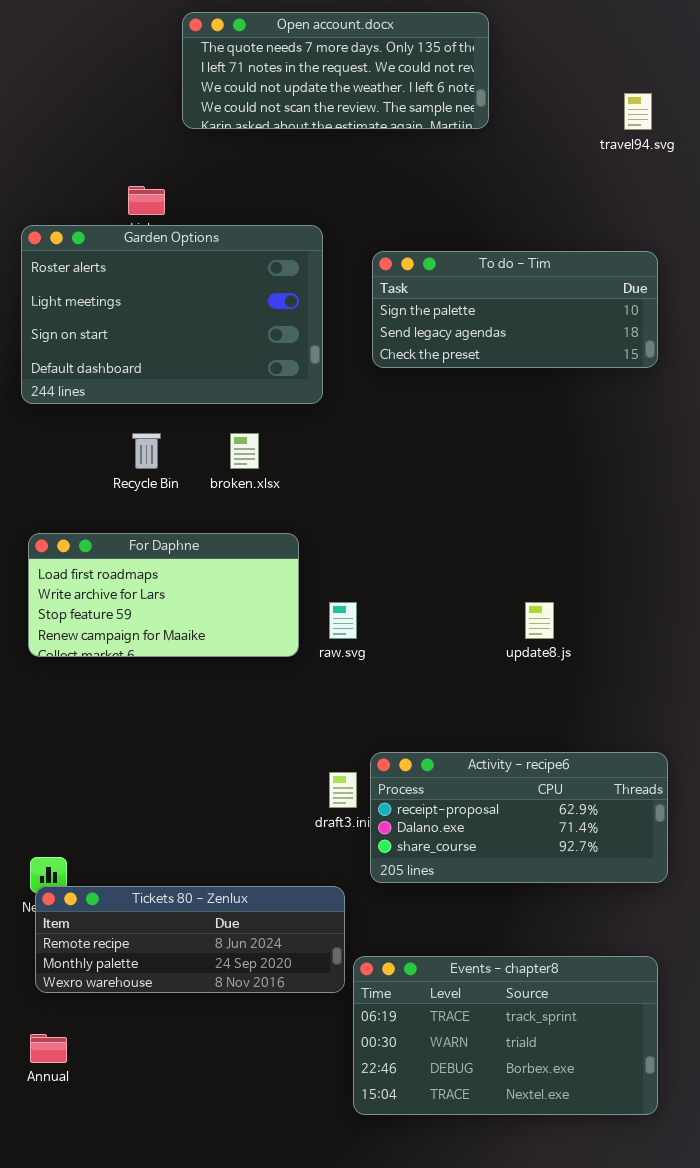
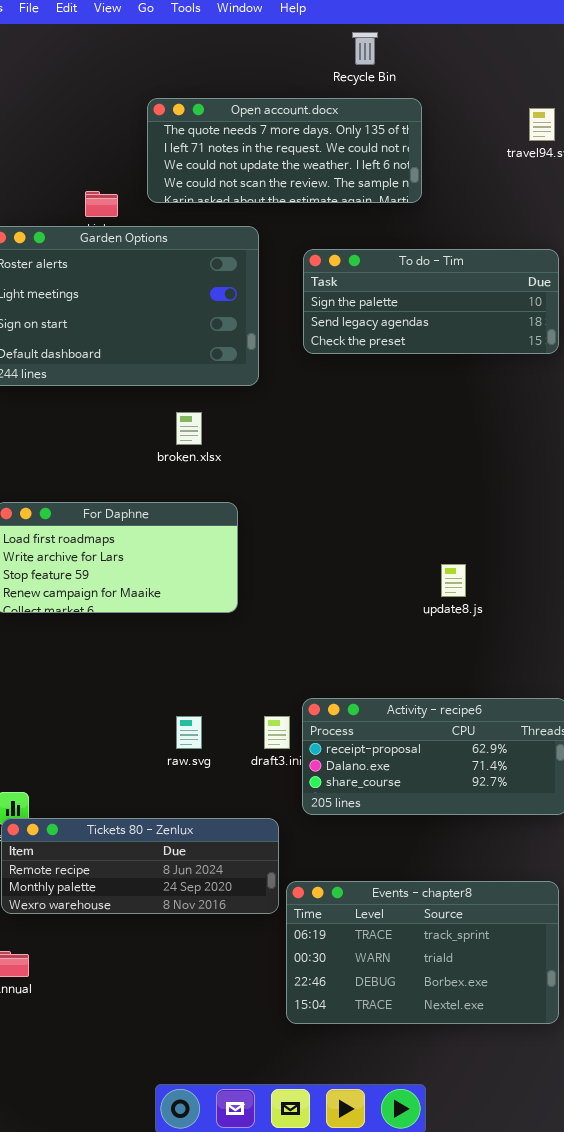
Open account.docx: [182,12,489,129] -> [147,98,422,203], moved
Recycle Bin: [132,433,161,469] -> [352,32,378,65], moved
raw.svg: [329,602,357,639] -> [176,716,202,749], moved

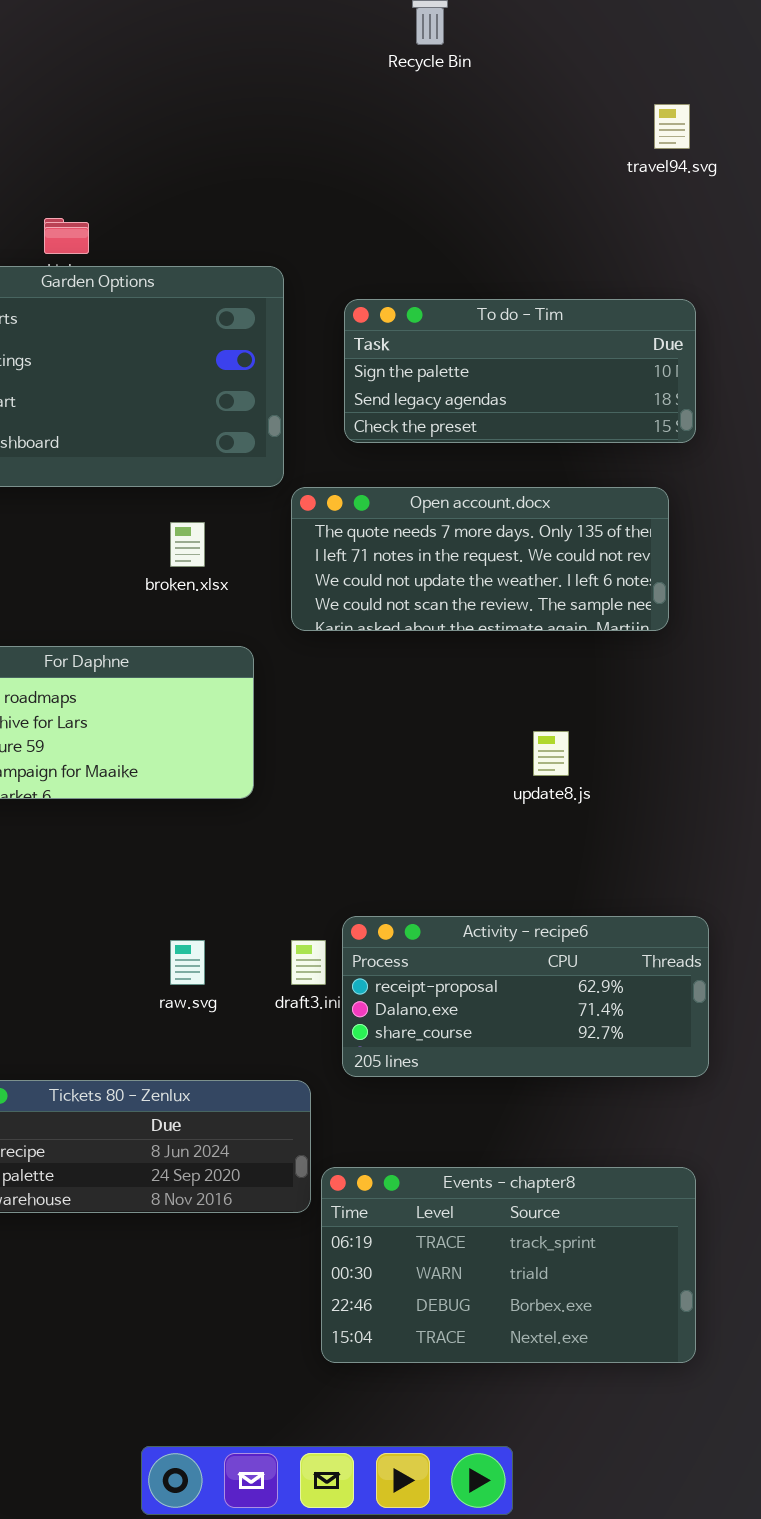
Open account.docx: [147,98,422,203] -> [291,487,669,631], moved

